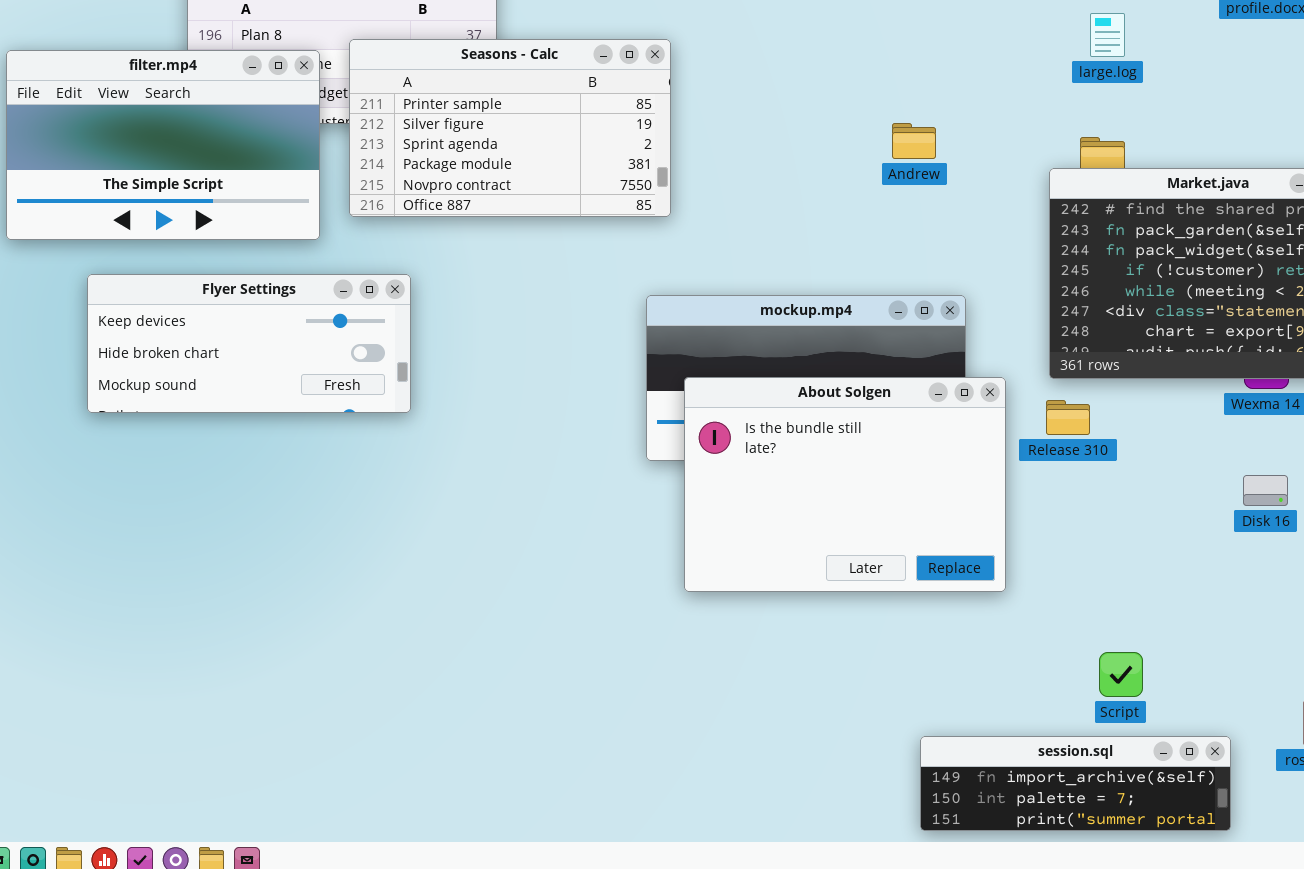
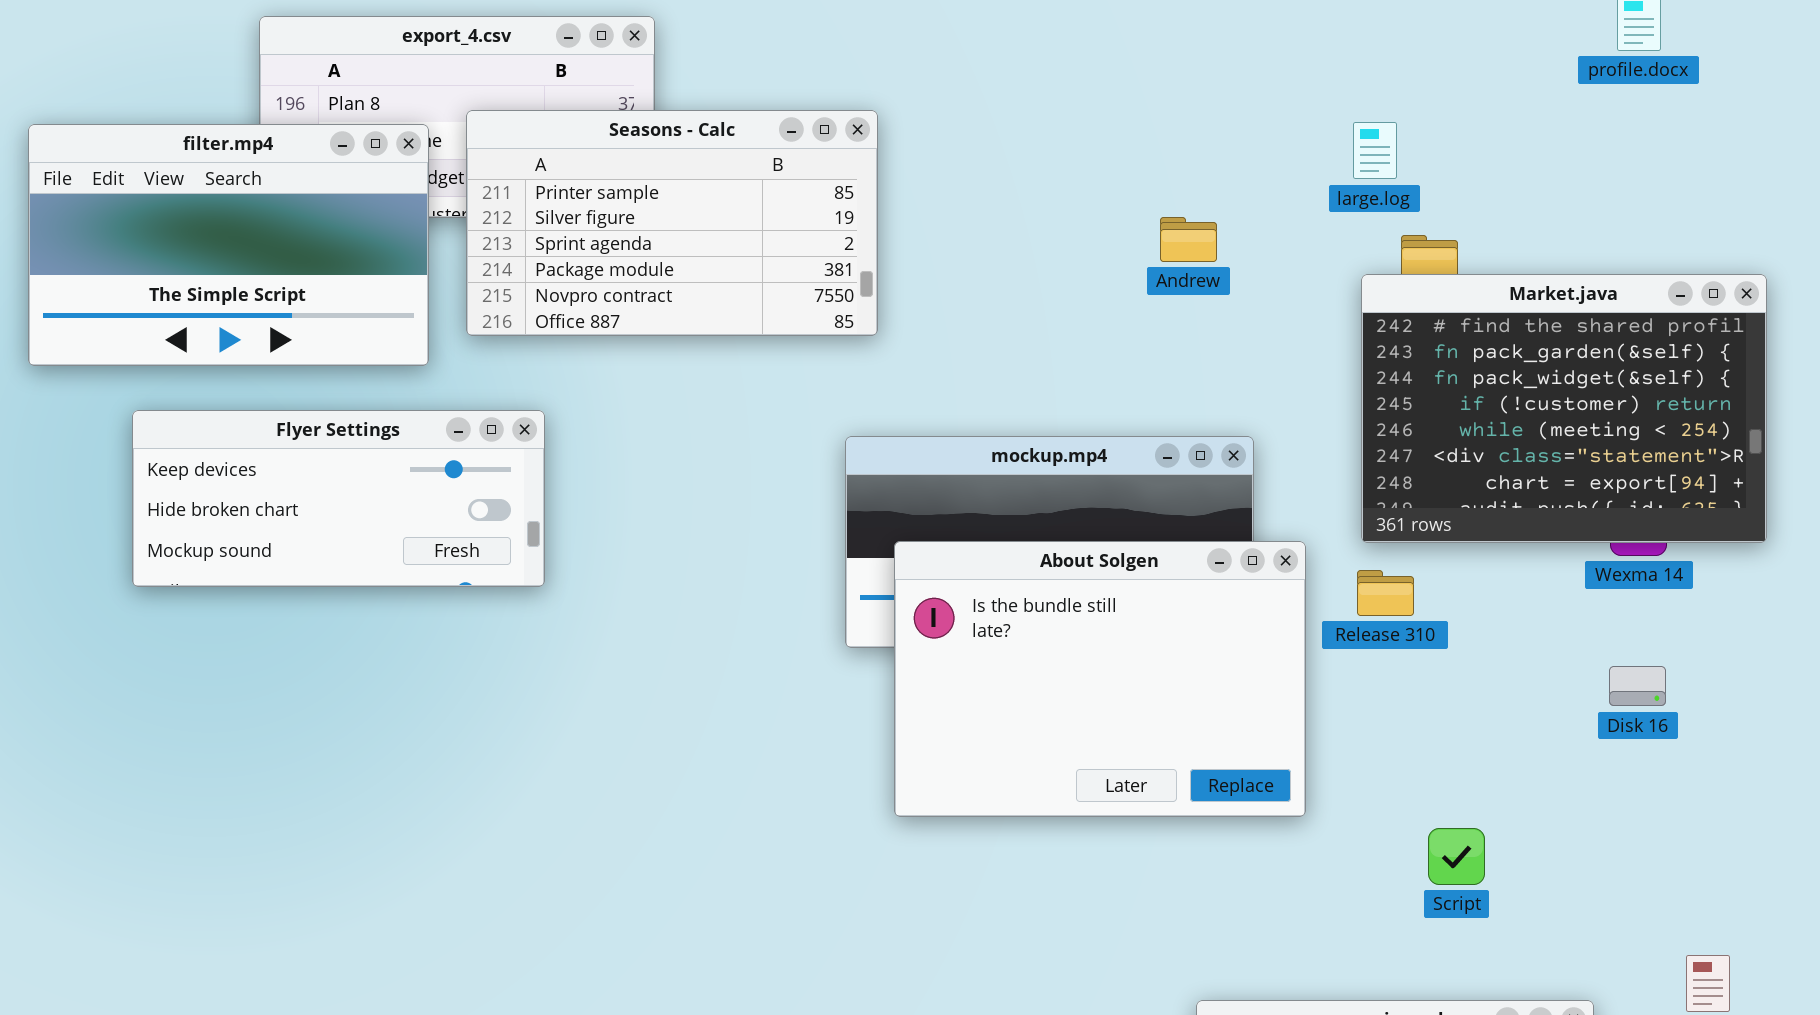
large.log: [1090,13,1125,57] -> [1353,122,1397,179], moved
Script: [1099,652,1143,697] -> [1428,828,1485,885], moved

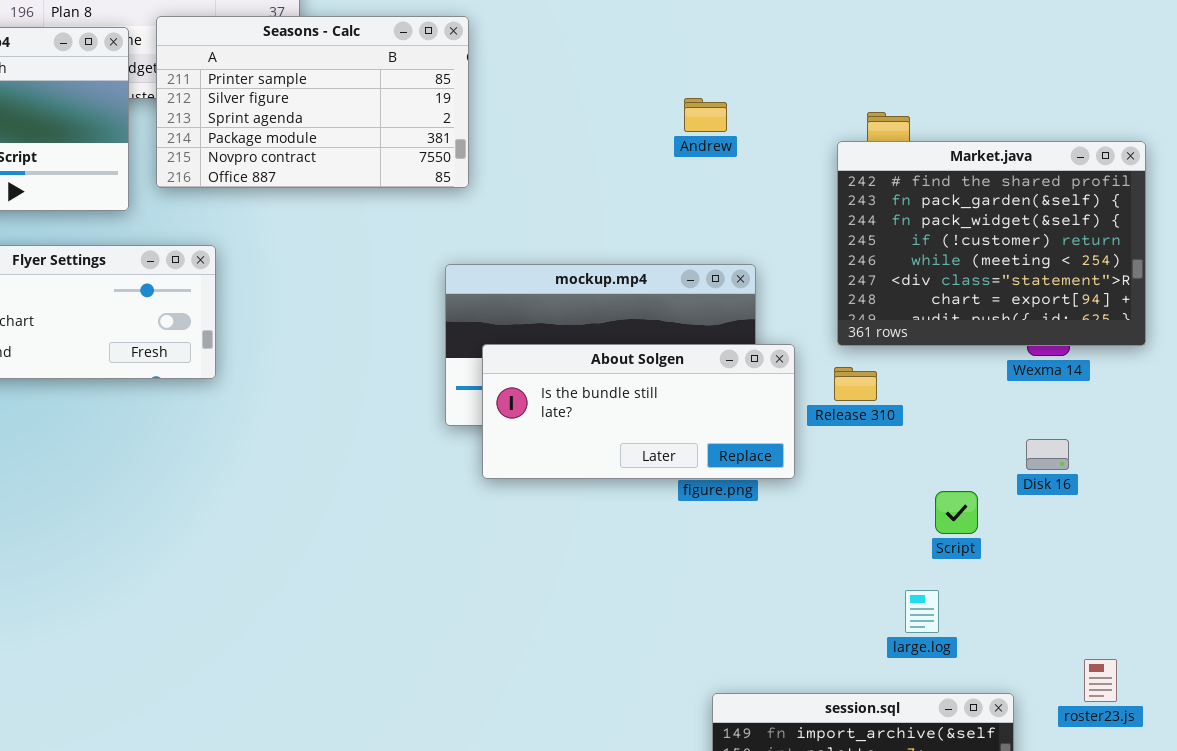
large.log: [1353,122,1397,179] -> [905,590,939,633], moved
About Solgen: [894,541,1306,817] -> [482,344,795,479], resized
Script: [1428,828,1485,885] -> [935,491,978,534], moved

